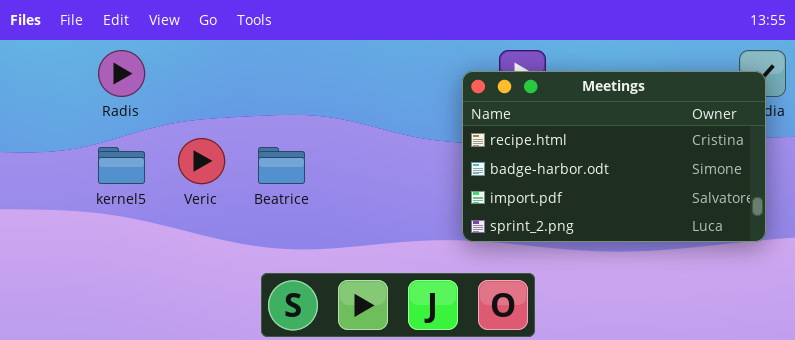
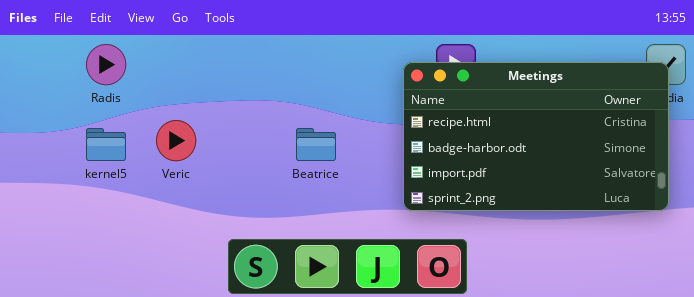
Beatrice: [258,147,305,184] -> [296,128,336,161], moved

